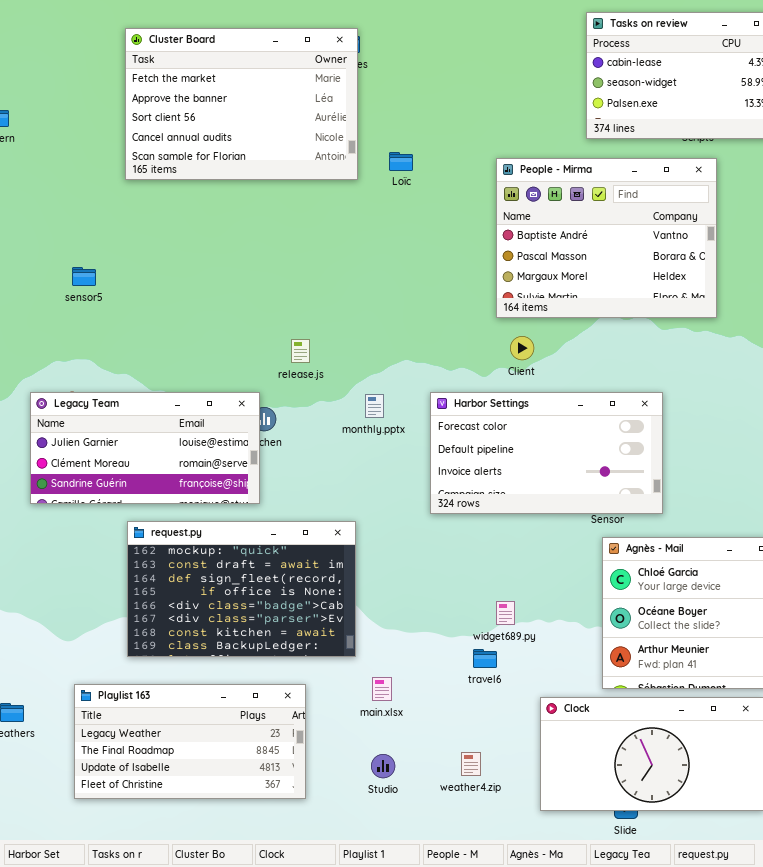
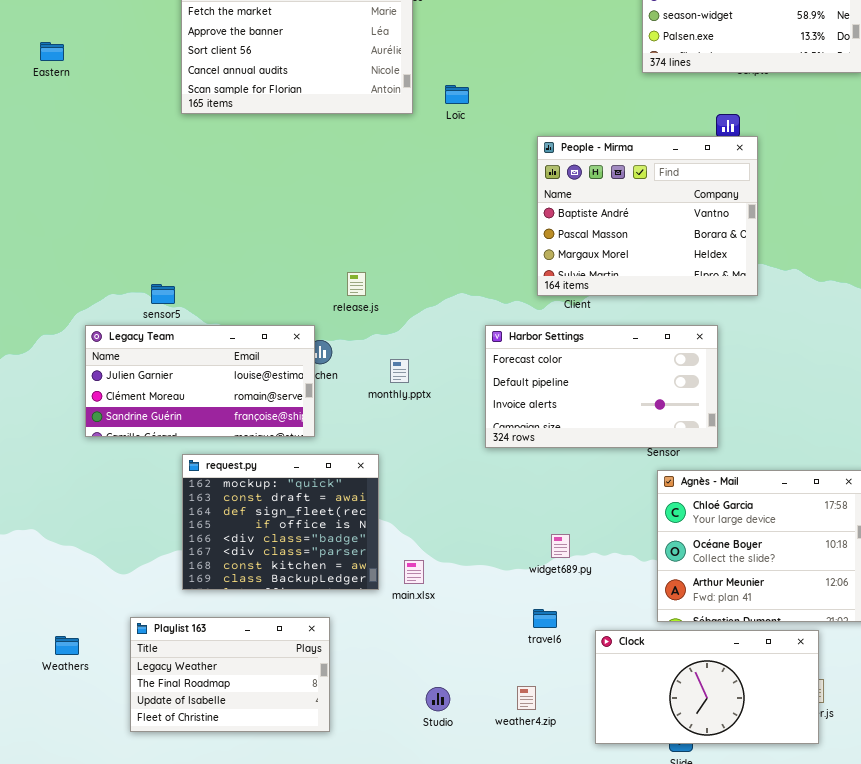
People - Mirma: [496,158,717,318] -> [537,136,758,296], moved
sensor5: [72,267,96,286] -> [151,284,175,304], moved
monthly.pptx: [365,394,384,418] -> [390,359,409,383], moved
request.py: [127,521,356,657] -> [182,454,379,590], resized
travel6: [473,649,497,668] -> [533,609,557,628], moved
main.xlsx: [372,677,392,701] -> [404,560,424,584], moved
Playlist 163: [74,684,306,799] -> [130,617,330,732], resized

